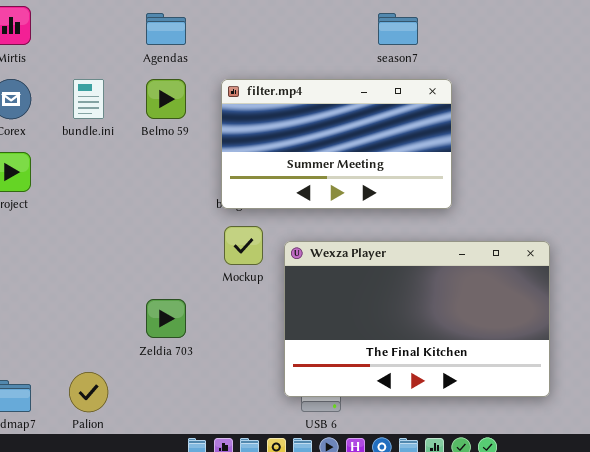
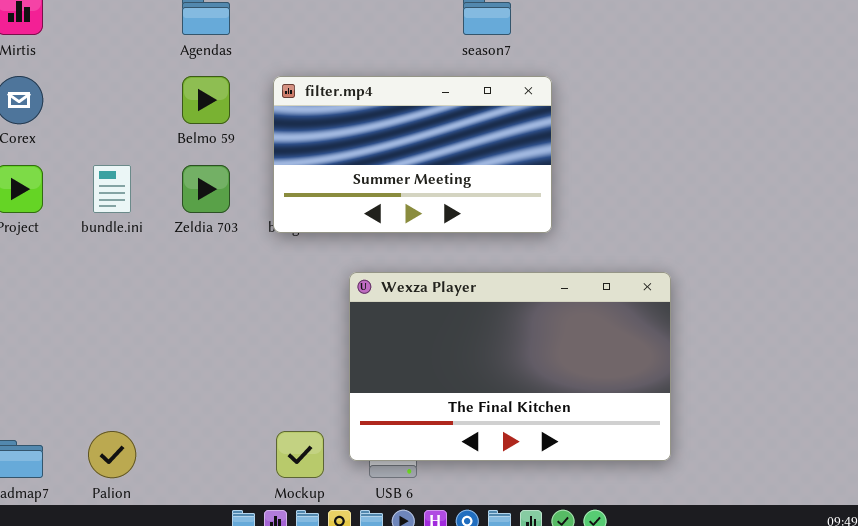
bundle.ini: [73,79,104,119] -> [93,165,131,213], moved
Mockup: [224,226,263,265] -> [276,431,324,478], moved
Zeldia 703: [146,299,186,338] -> [182,165,230,213], moved

